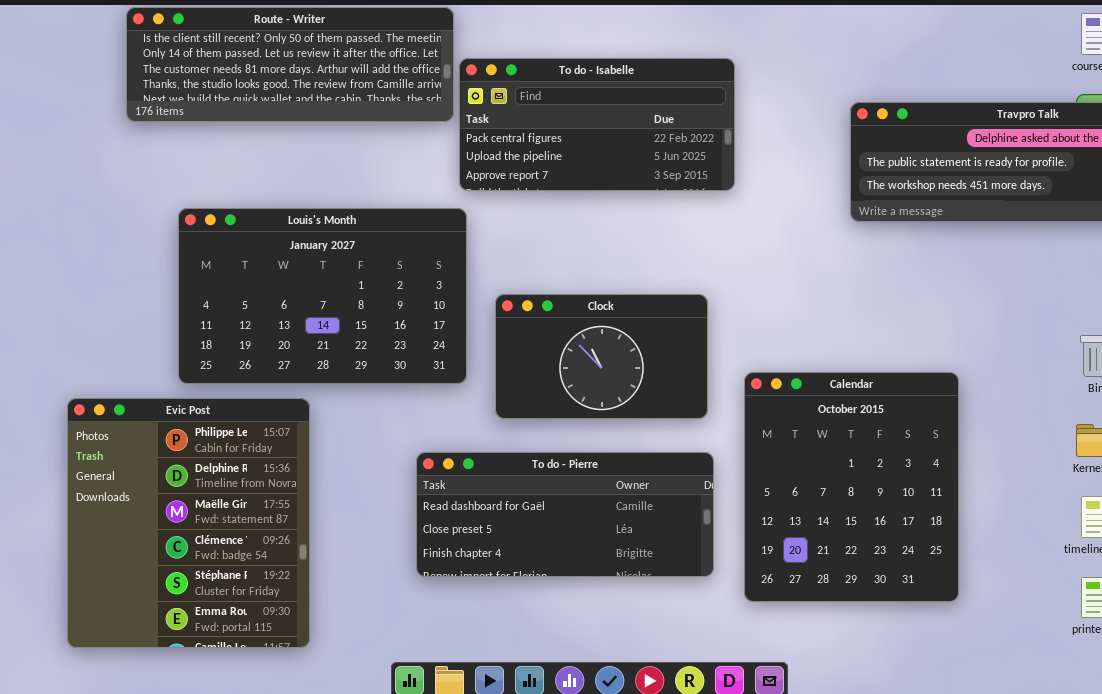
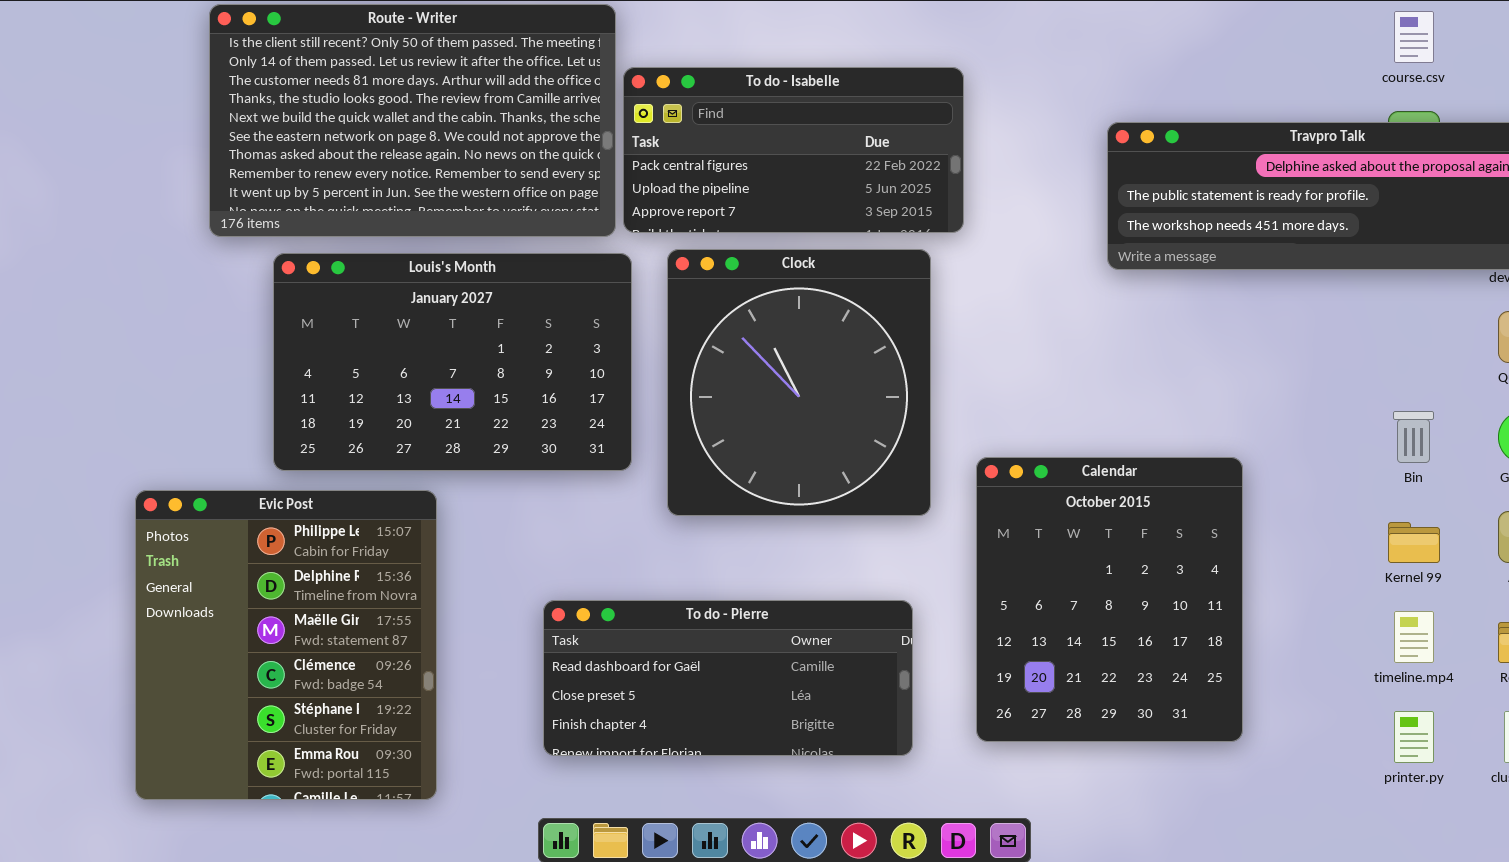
Route - Writer: [126,7,454,122] -> [209,4,616,237], resized
Clock: [495,294,708,419] -> [667,249,931,516], resized
To do - Pierre: [416,452,714,577] -> [543,600,913,756], moved

